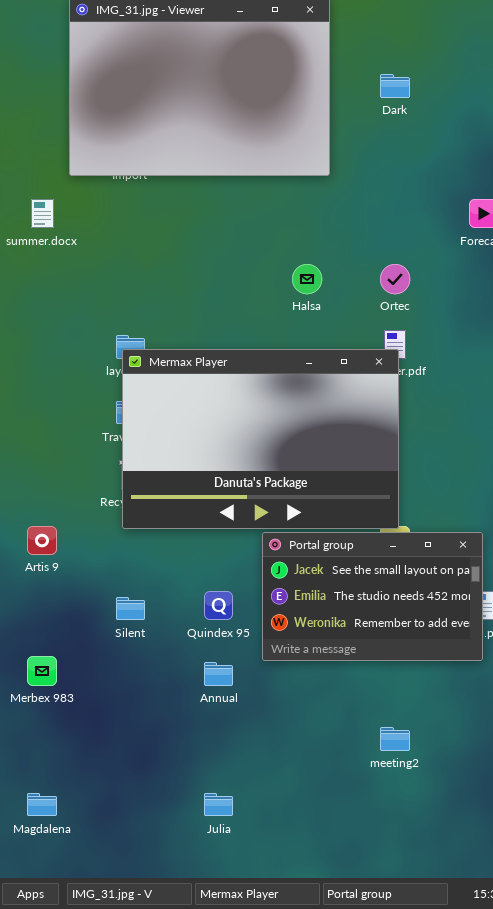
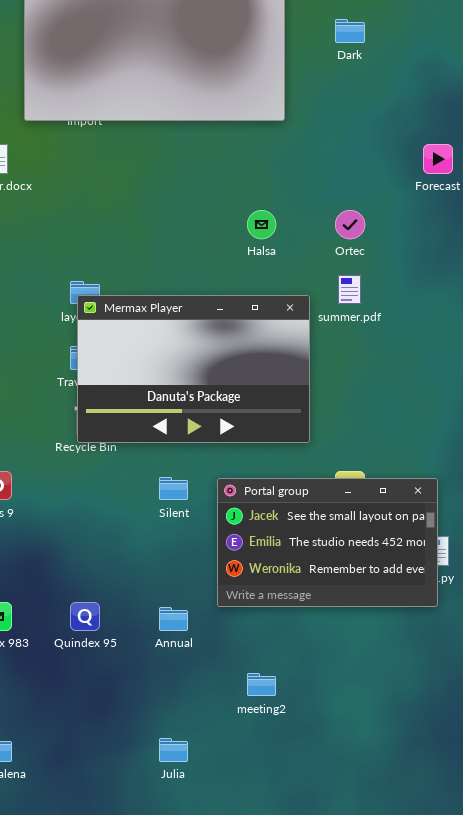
Mermax Player: [122,349,399,529] -> [77,295,310,443], resized
Quindex 95: [204,591,233,620] -> [70,602,100,631], moved
Silent: [116,597,145,620] -> [159,477,188,500], moved
meeting2: [380,727,410,751] -> [247,673,276,696], moved

